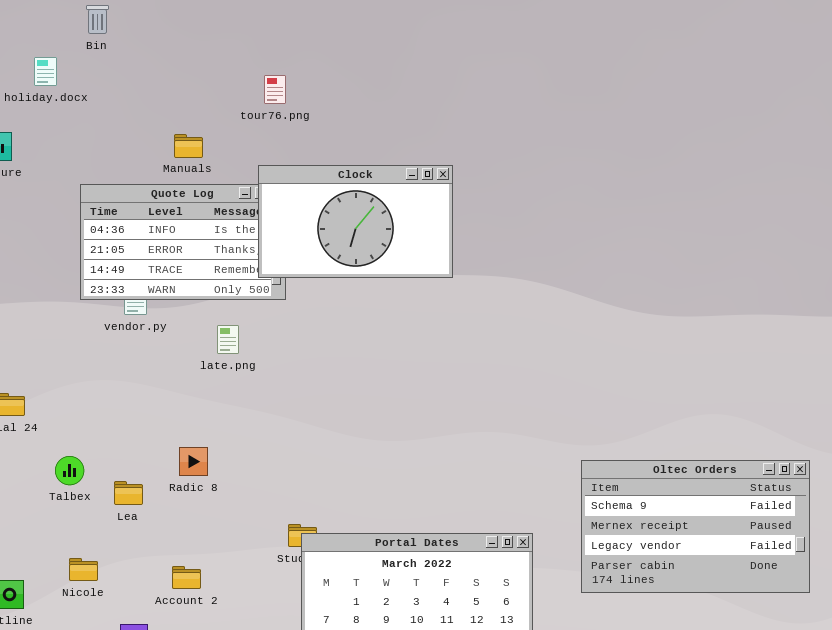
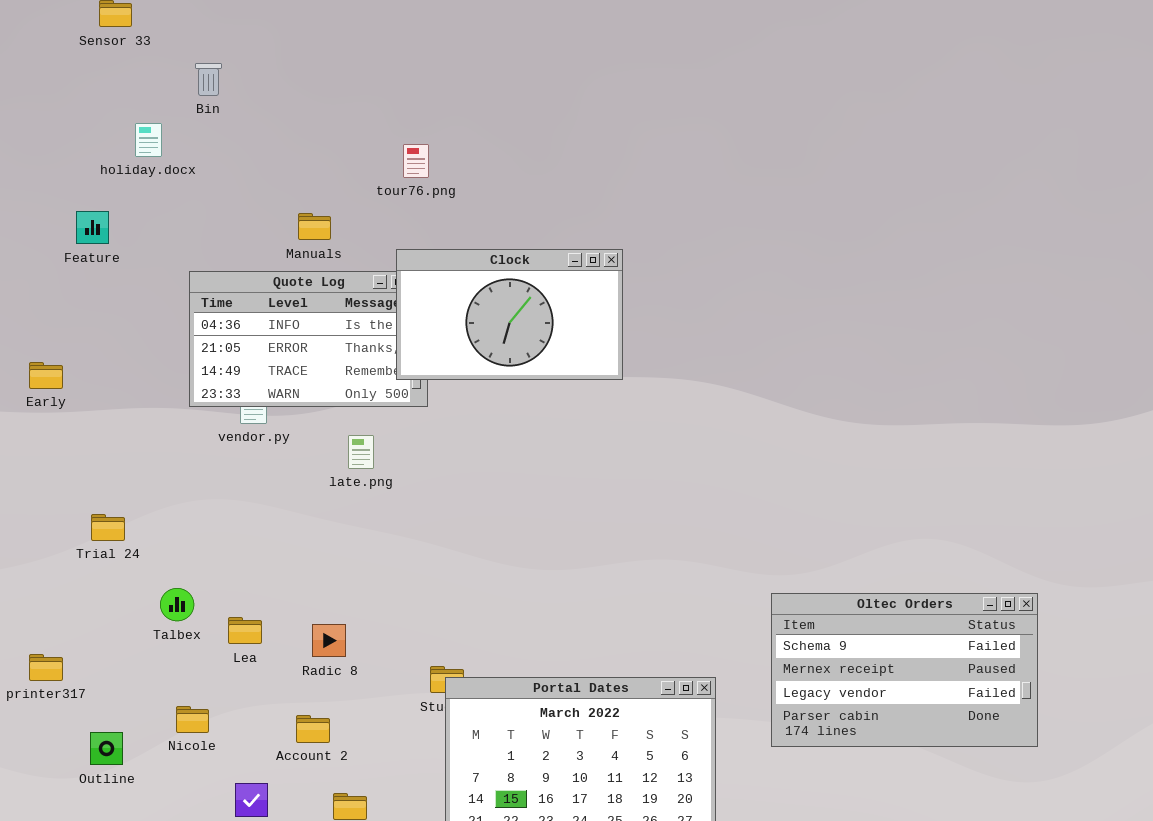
Radic 8: [179,447,208,476] -> [312,624,346,657], moved

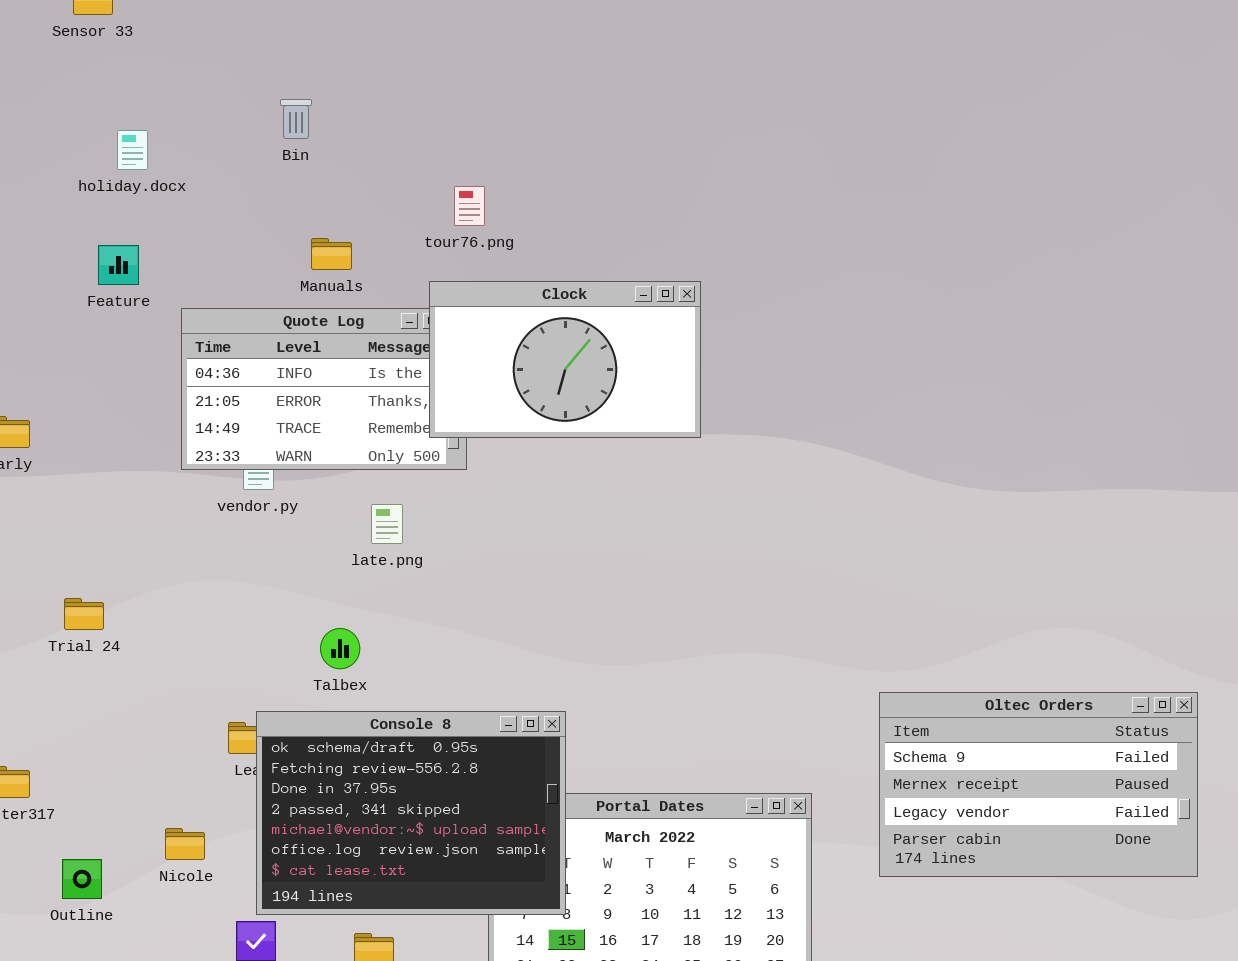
Bin: [195,63,222,96] -> [280,99,312,139], moved
tour76.png: [403,144,429,178] -> [454,186,485,226], moved
Feature: [76,211,109,244] -> [98,245,139,285], moved
Talbex: [160,588,194,621] -> [320,628,360,669], moved
Console 8: none -> [256,711,566,915], opened

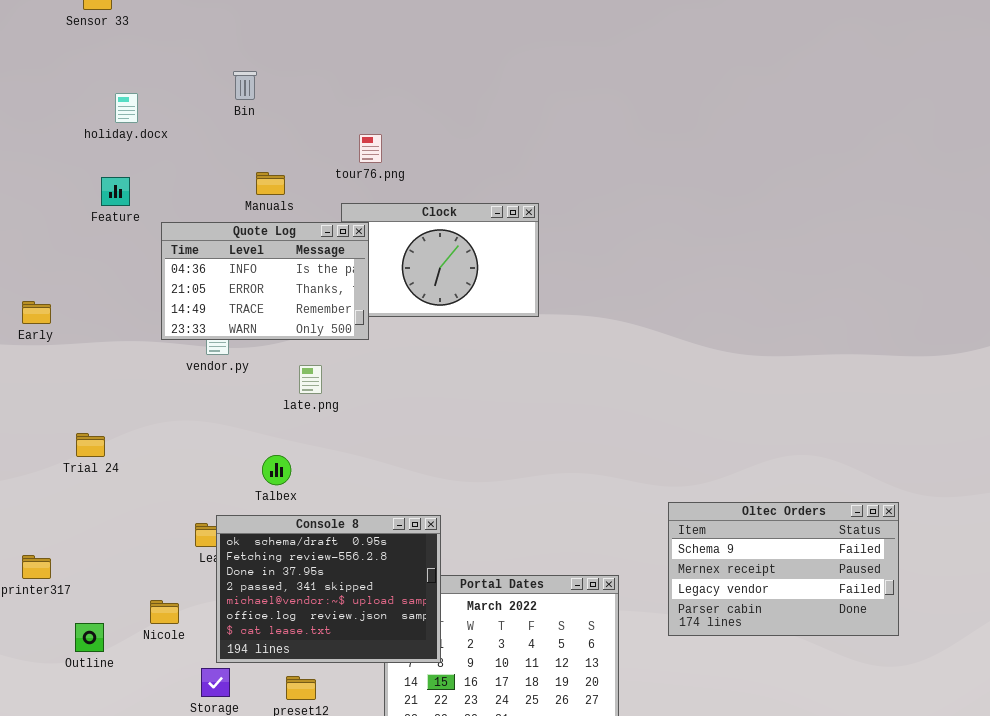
Quote Log: [181,308,467,470] -> [161,222,369,340], raised

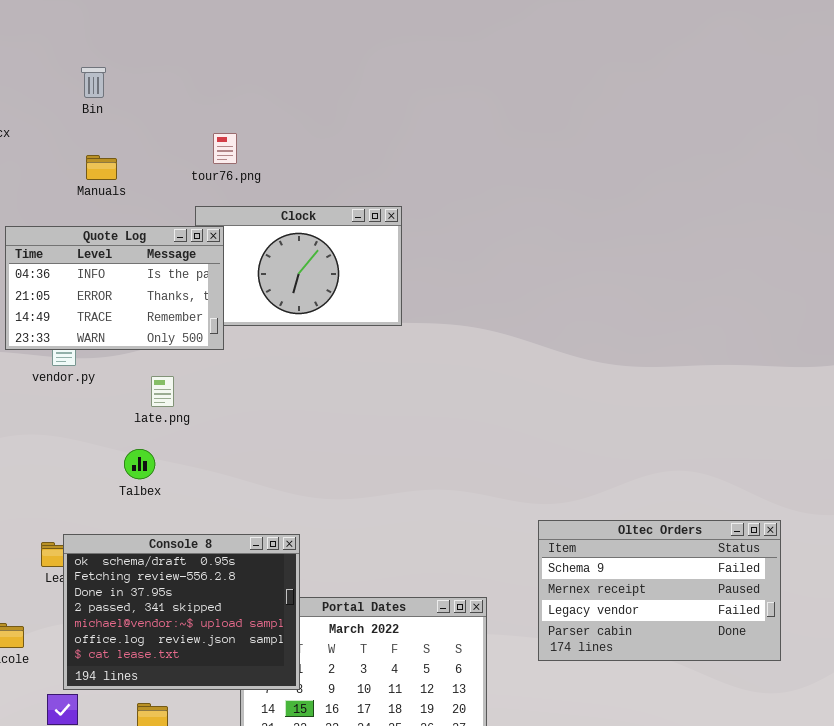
Manuals: [256,172,285,195] -> [86,155,117,180], moved
Talbex: [262,455,291,485] -> [124,449,155,479], moved

